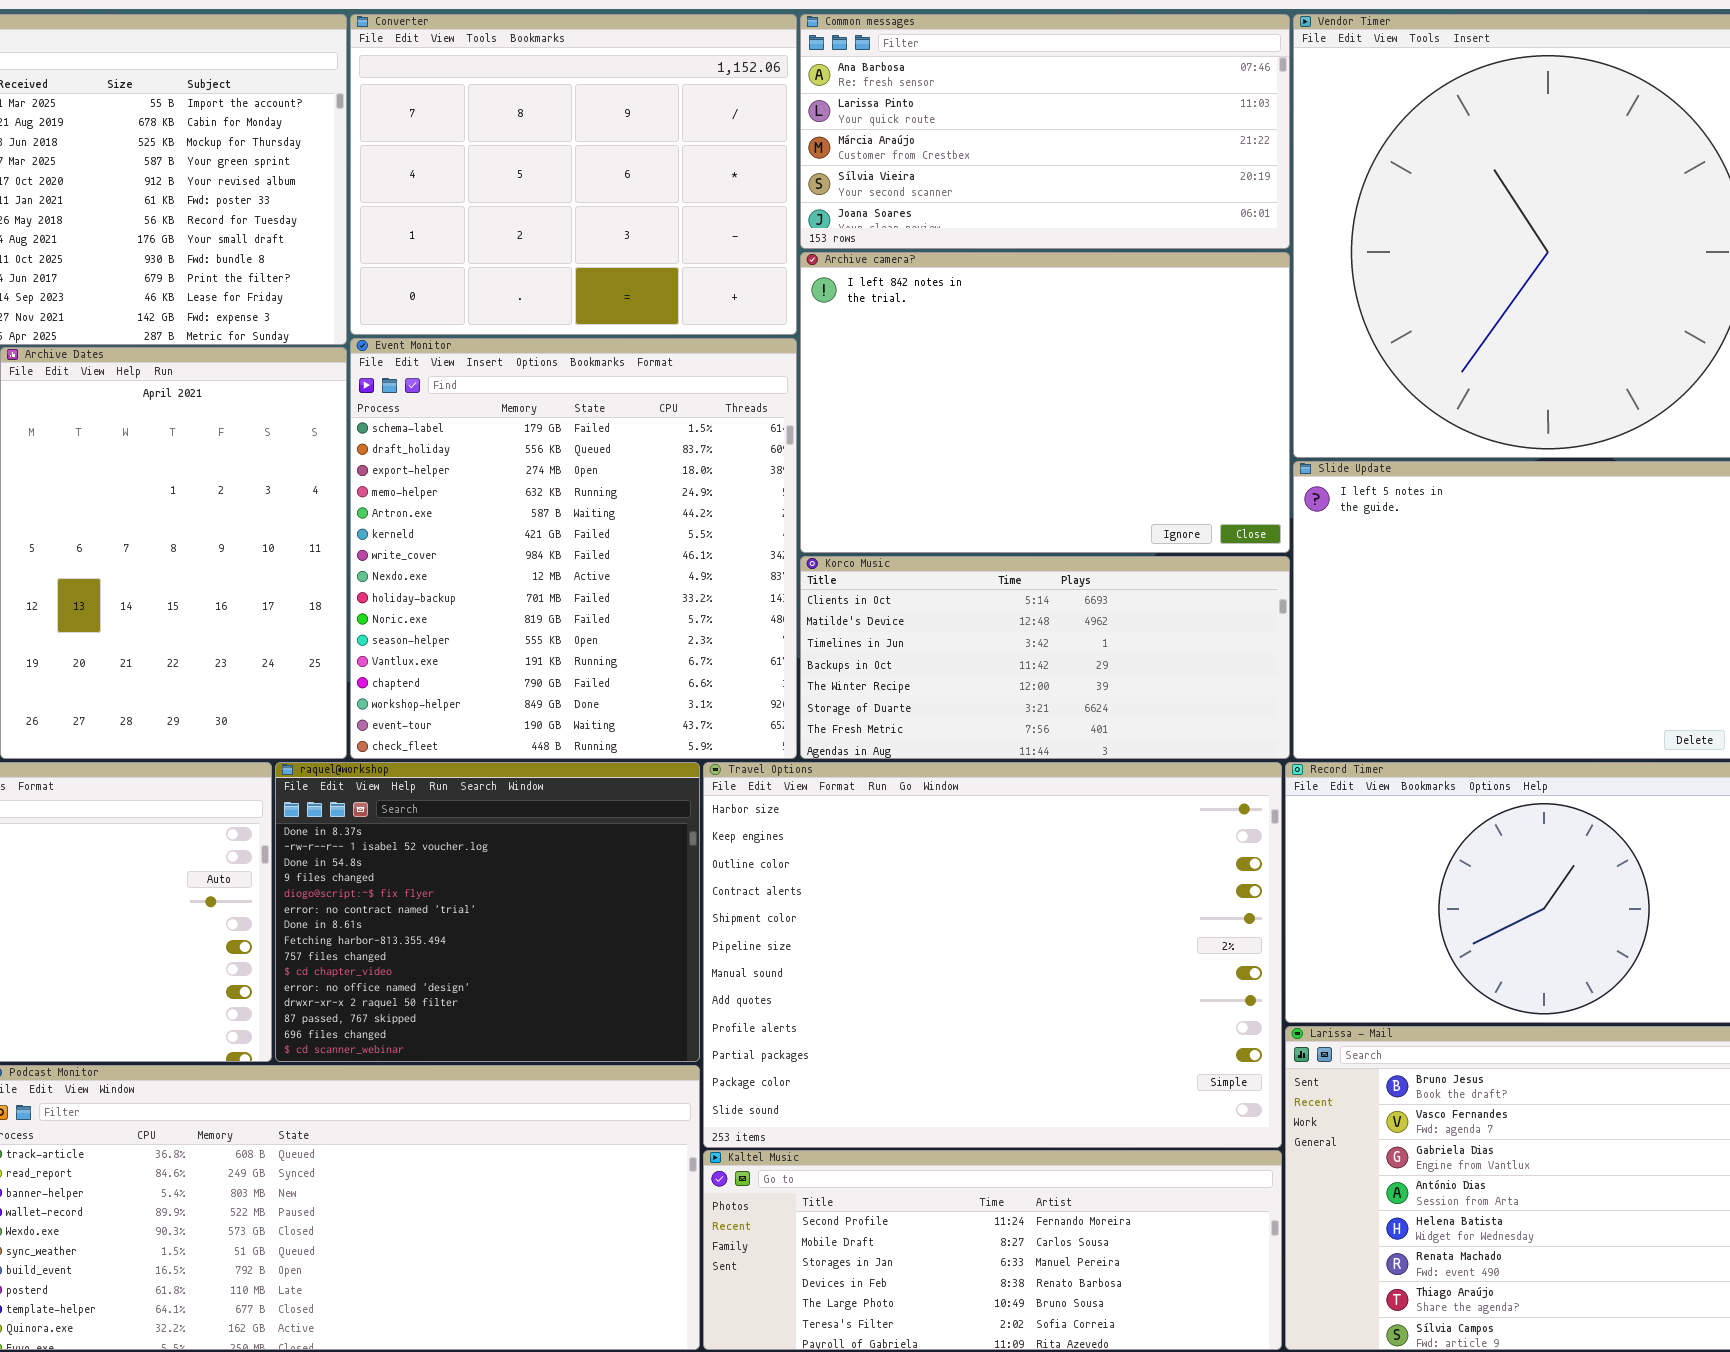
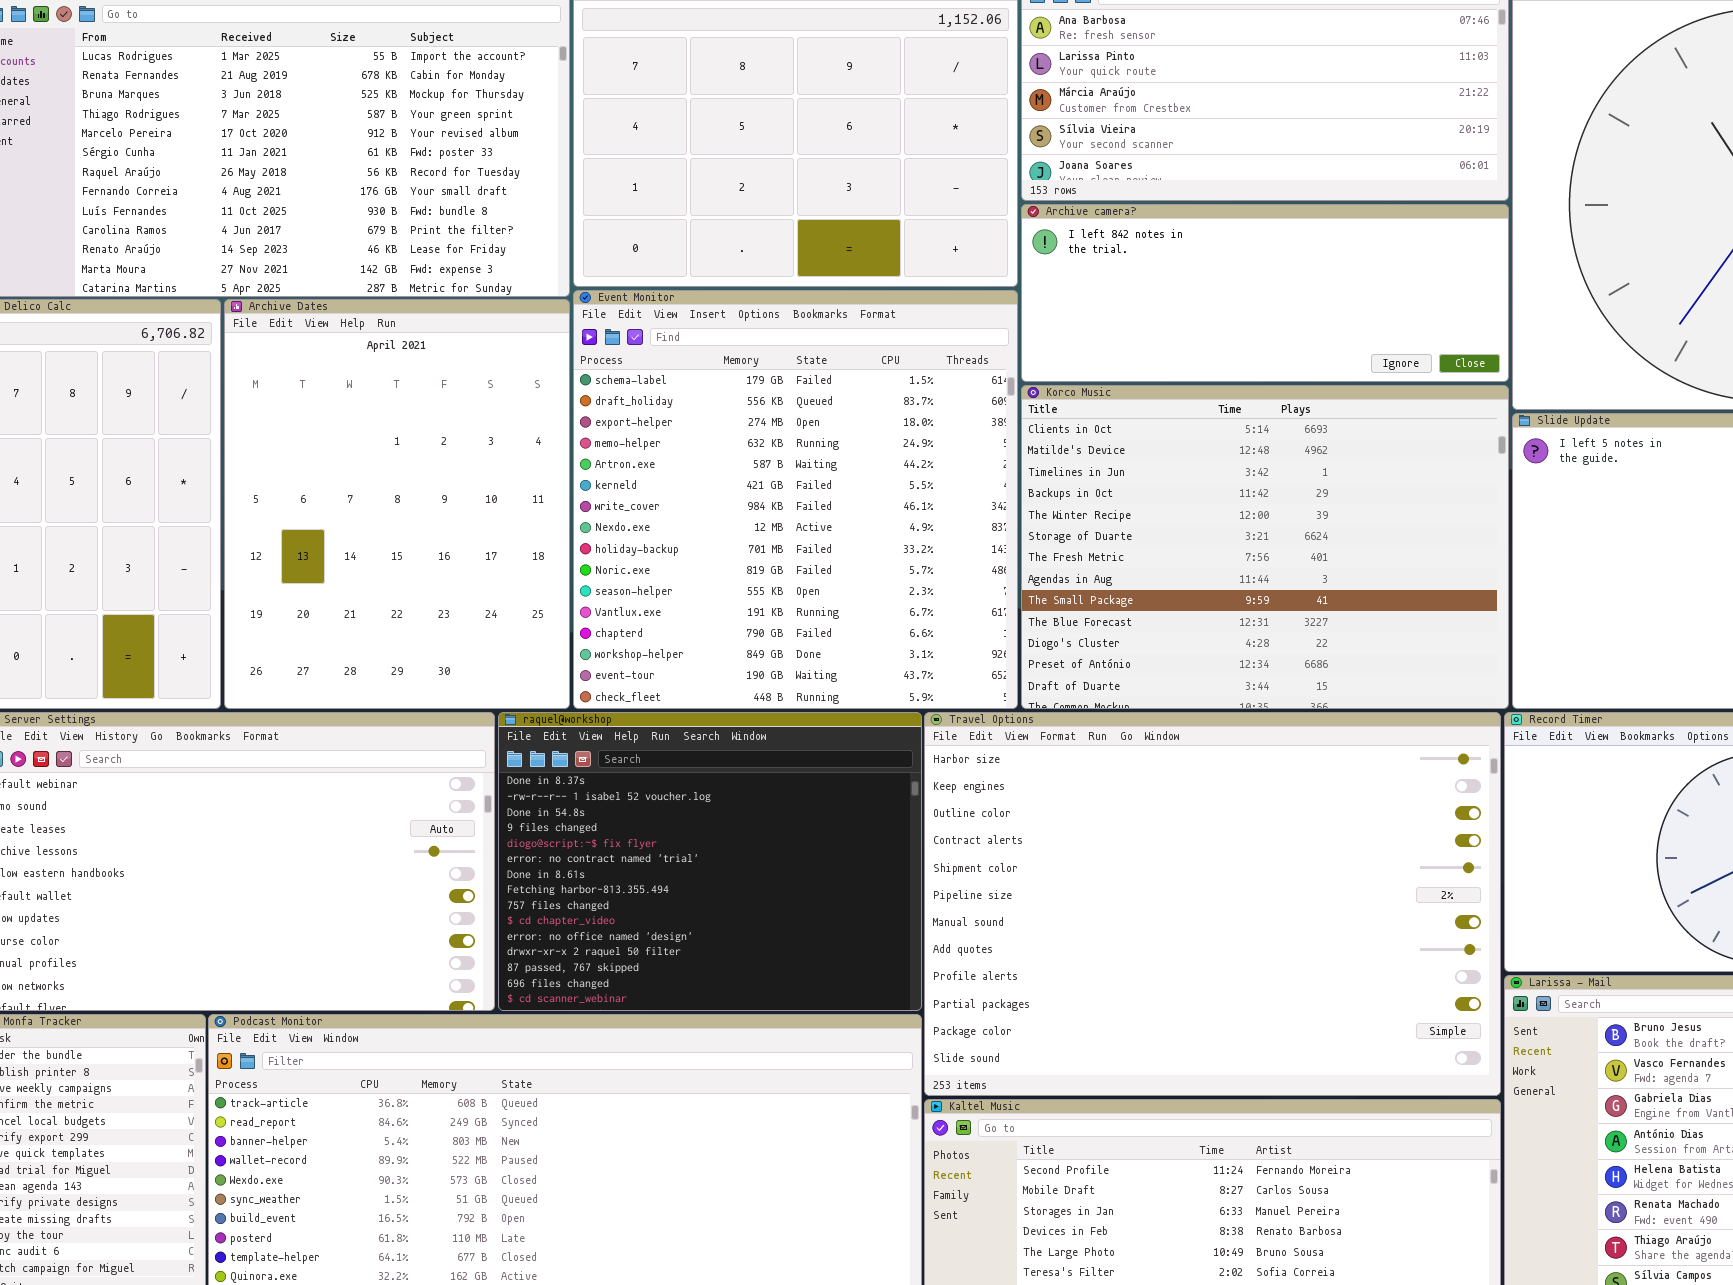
Archive camera?: [800,252,1290,553] -> [1021,204,1509,382], resized
Korco Music: [800,556,1290,759] -> [1021,385,1509,709], resized

